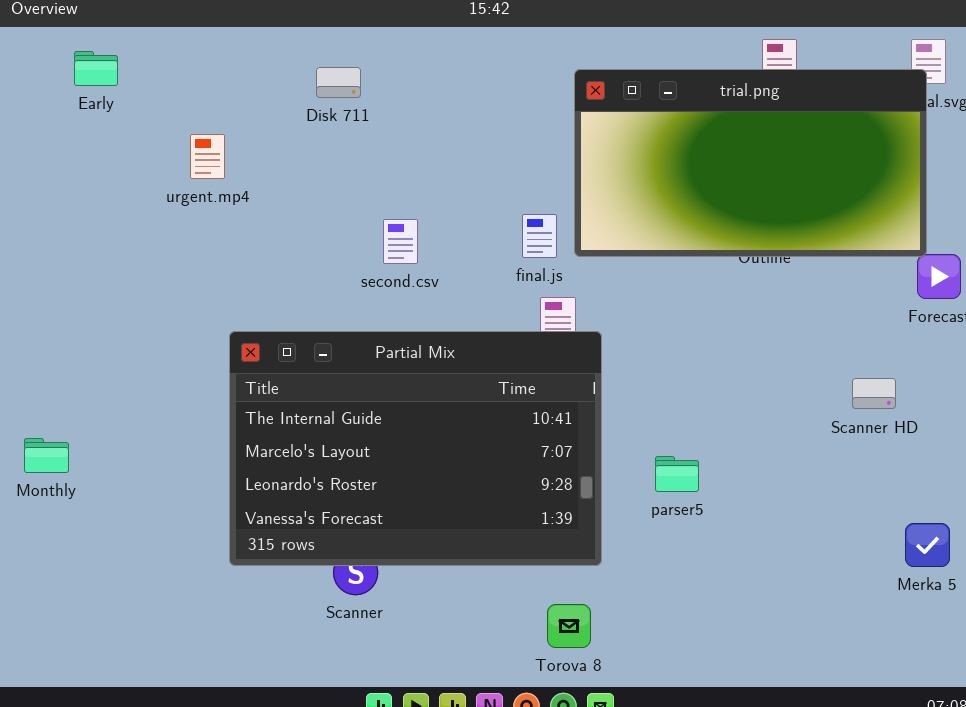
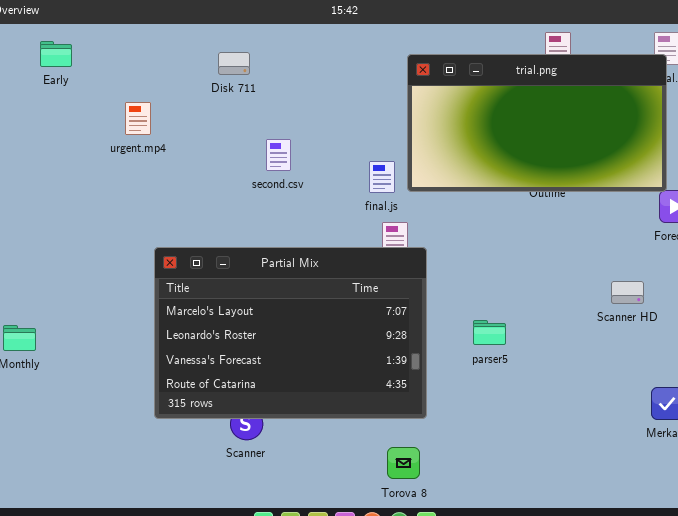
second.csv: [383,219,418,264] -> [266,139,291,171], moved
Partial Mix: [229,331,602,566] -> [154,247,427,419], scrolled down 1 row
parser5: [655,456,699,492] -> [473,320,506,345], moved

